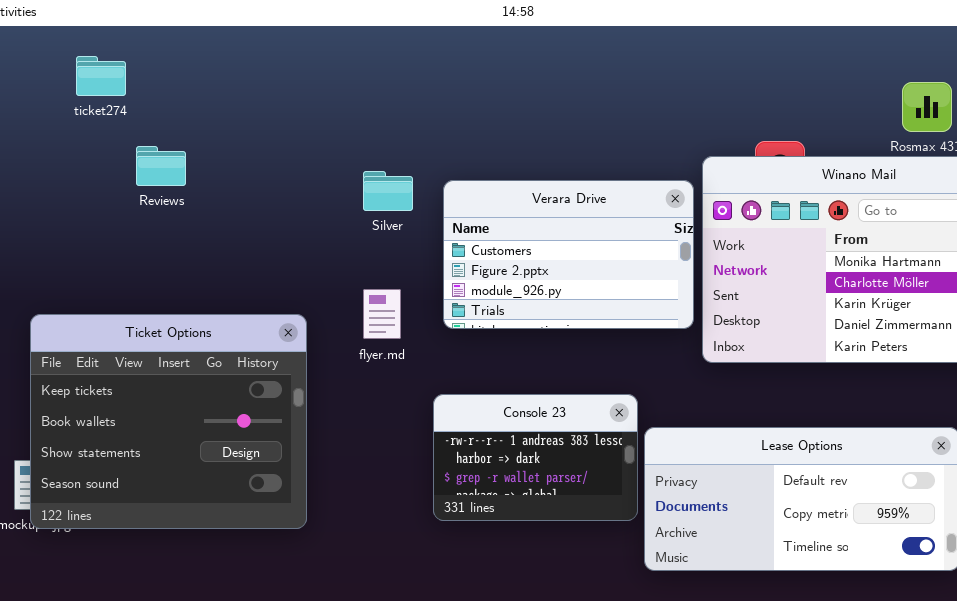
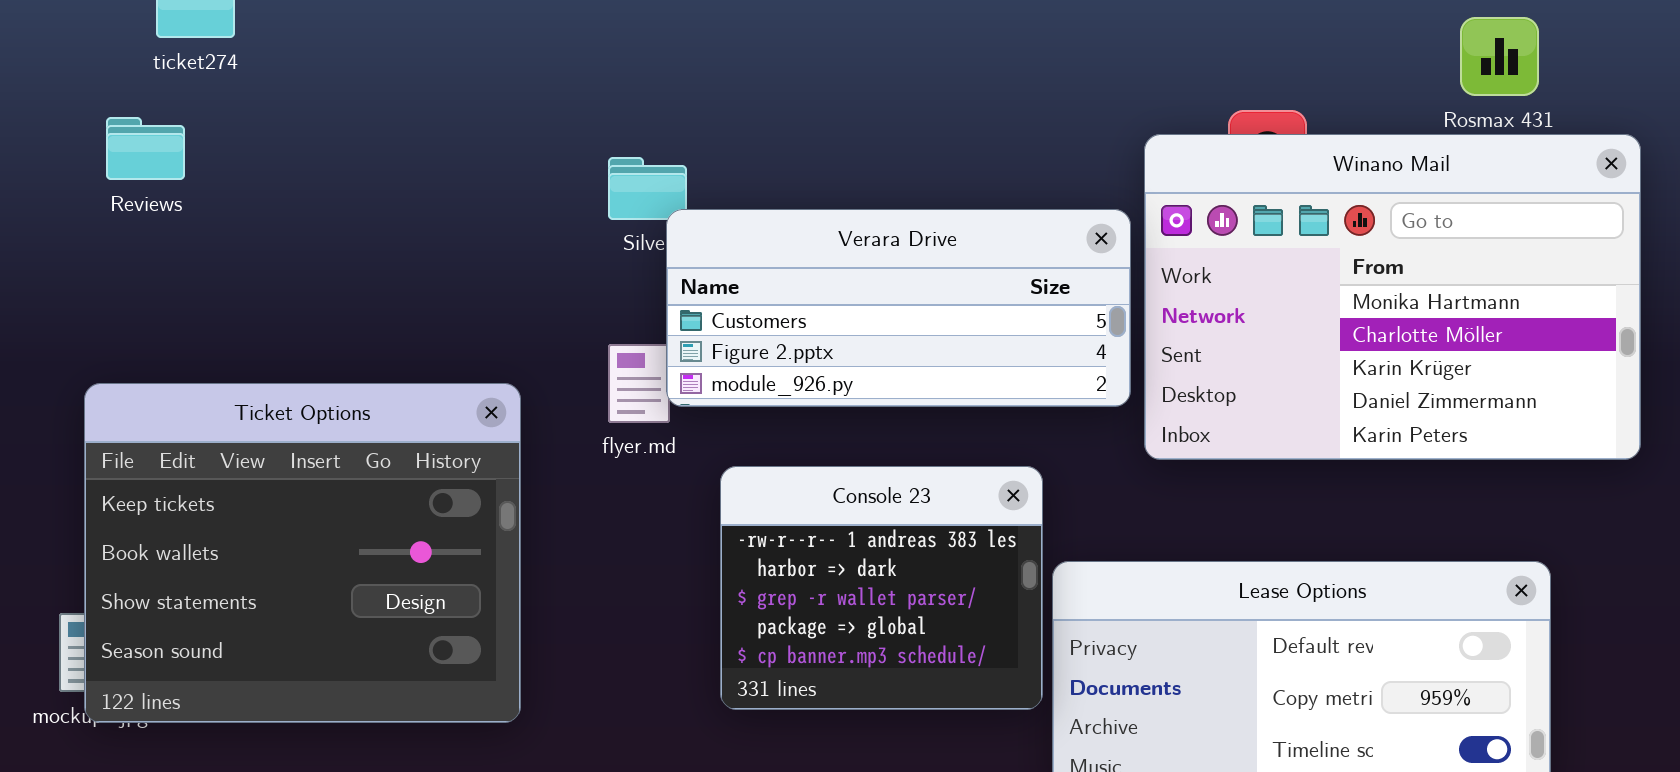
Reviews: [136,146,186,186] -> [106,117,185,180], moved
Verara Drive: [443,180,694,329] -> [666,209,1131,407], resized
Console 23: [433,394,638,521] -> [720,466,1043,710], resized

